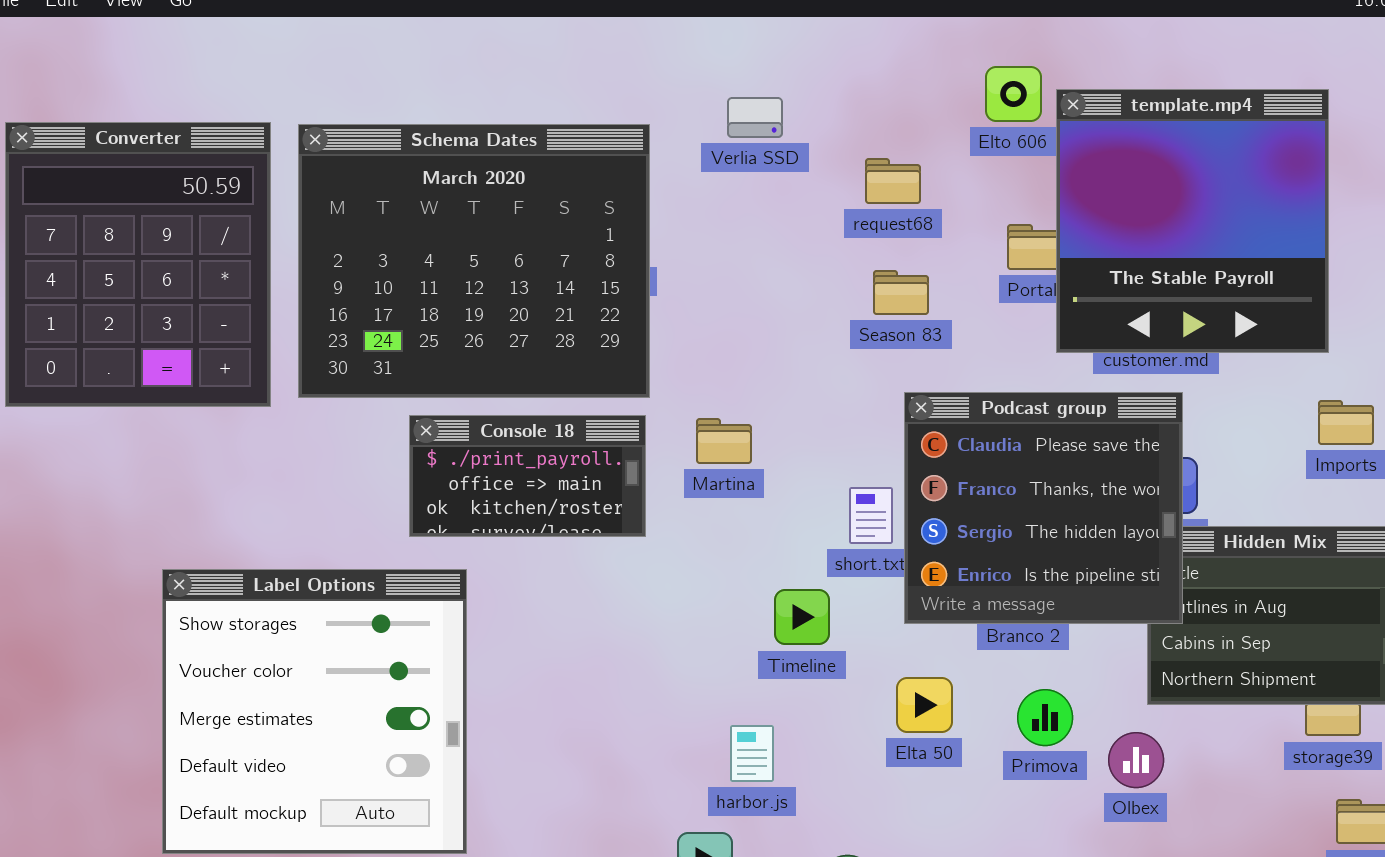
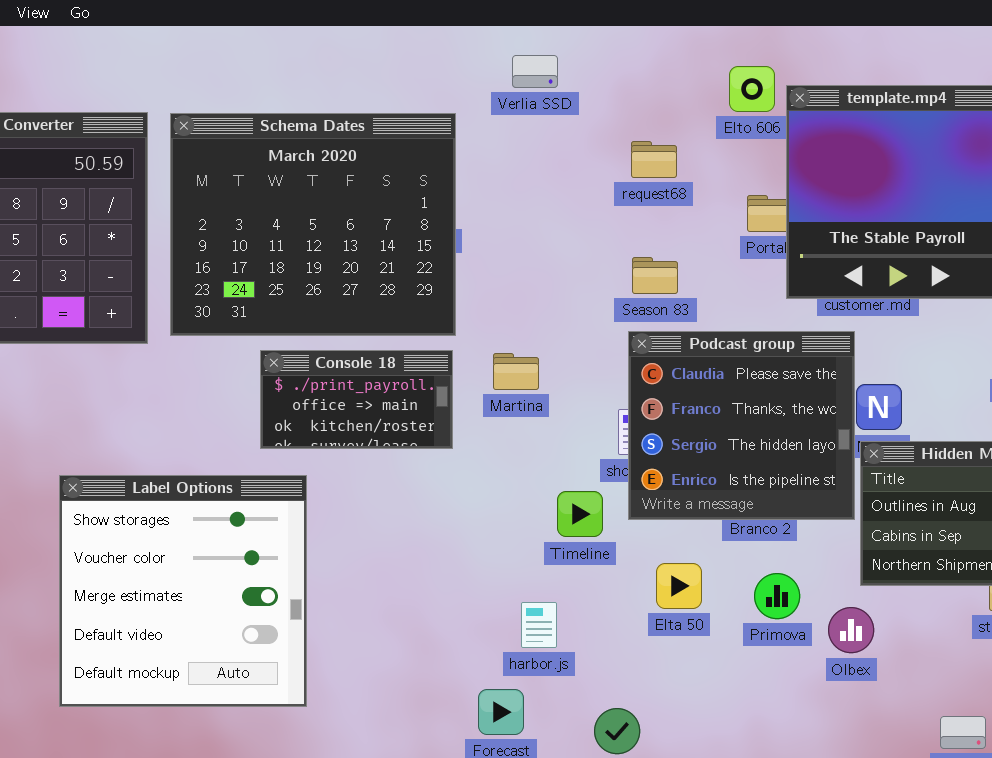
Verlia SSD: [727,97,783,138] -> [512,55,558,88], moved
Season 83: [873,270,929,315] -> [632,257,678,294], moved
Podcast group: [904,392,1183,624] -> [628,331,855,520], moved

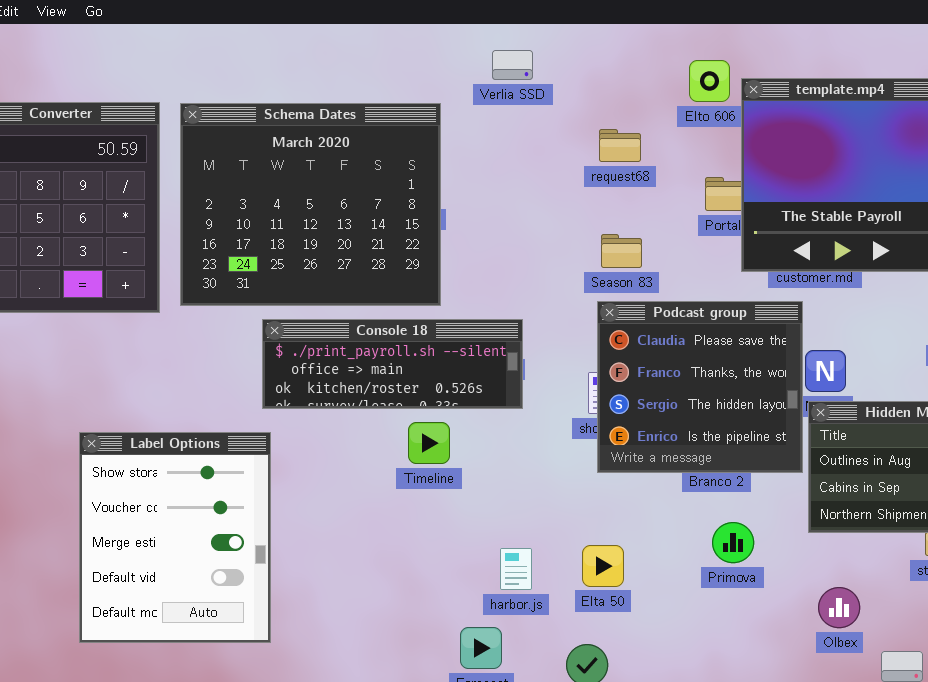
Console 18: [260,350,453,449] -> [262,319,523,409], resized
Label Options: [59,475,307,707] -> [79,432,271,643], resized
Timeline: [557,491,603,537] -> [408,422,450,464], moved
Elta 50: [656,563,702,609] -> [582,545,624,587], moved
Olbex: [828,607,874,653] -> [818,587,860,628], moved

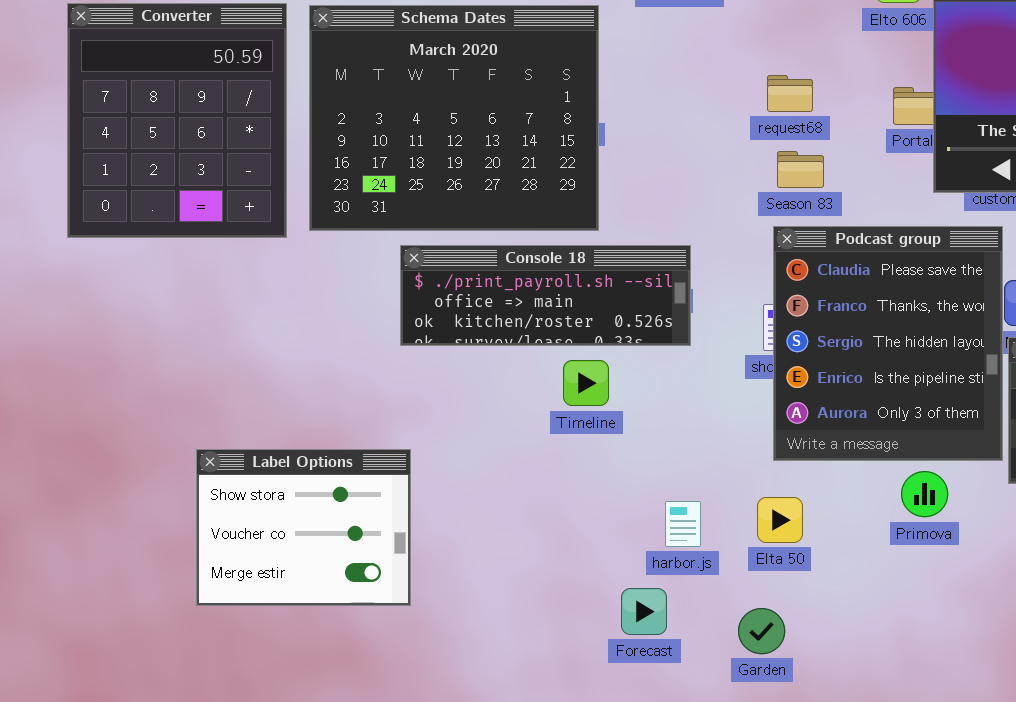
request68: [599,129,641,162] -> [767,75,813,112], moved
Podcast group: [597,301,803,473] -> [773,226,1003,461], resized
Label Options: [79,432,271,643] -> [196,449,411,606], resized

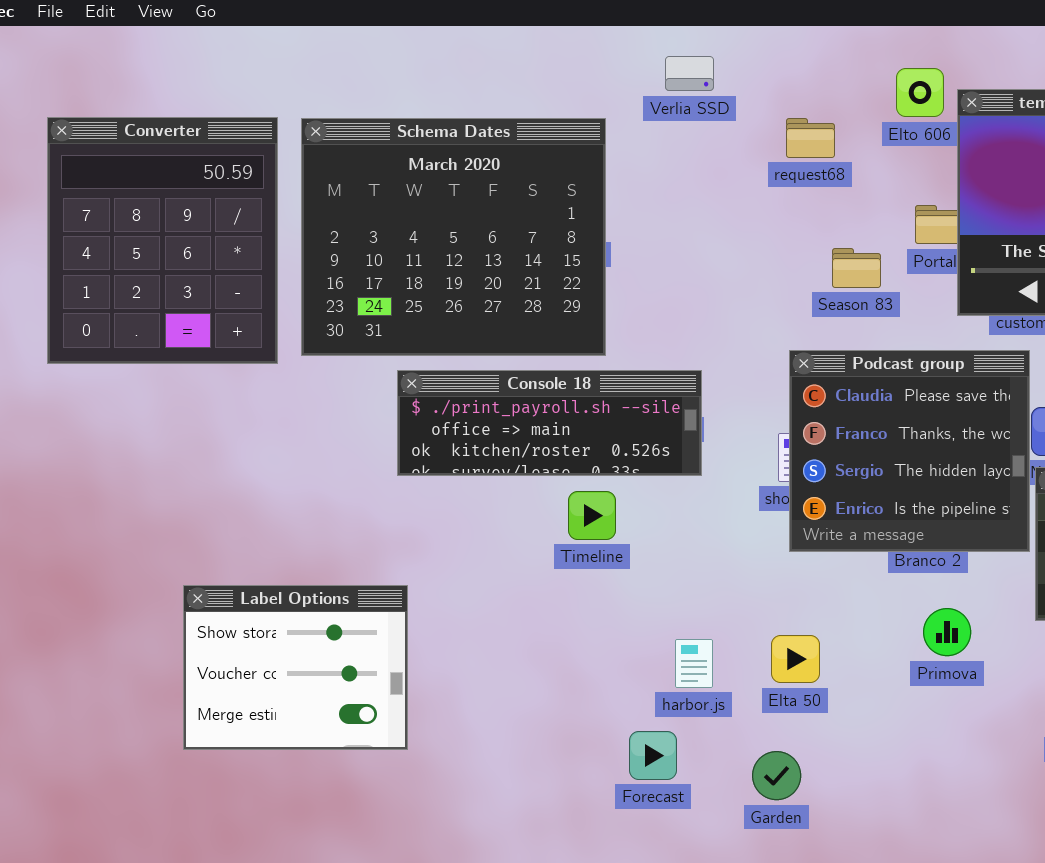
request68: [767,75,813,112] -> [786,118,835,158], moved
Season 83: [777,151,824,188] -> [832,248,881,288], moved
Podcast group: [773,226,1003,461] -> [789,350,1030,552], resized

